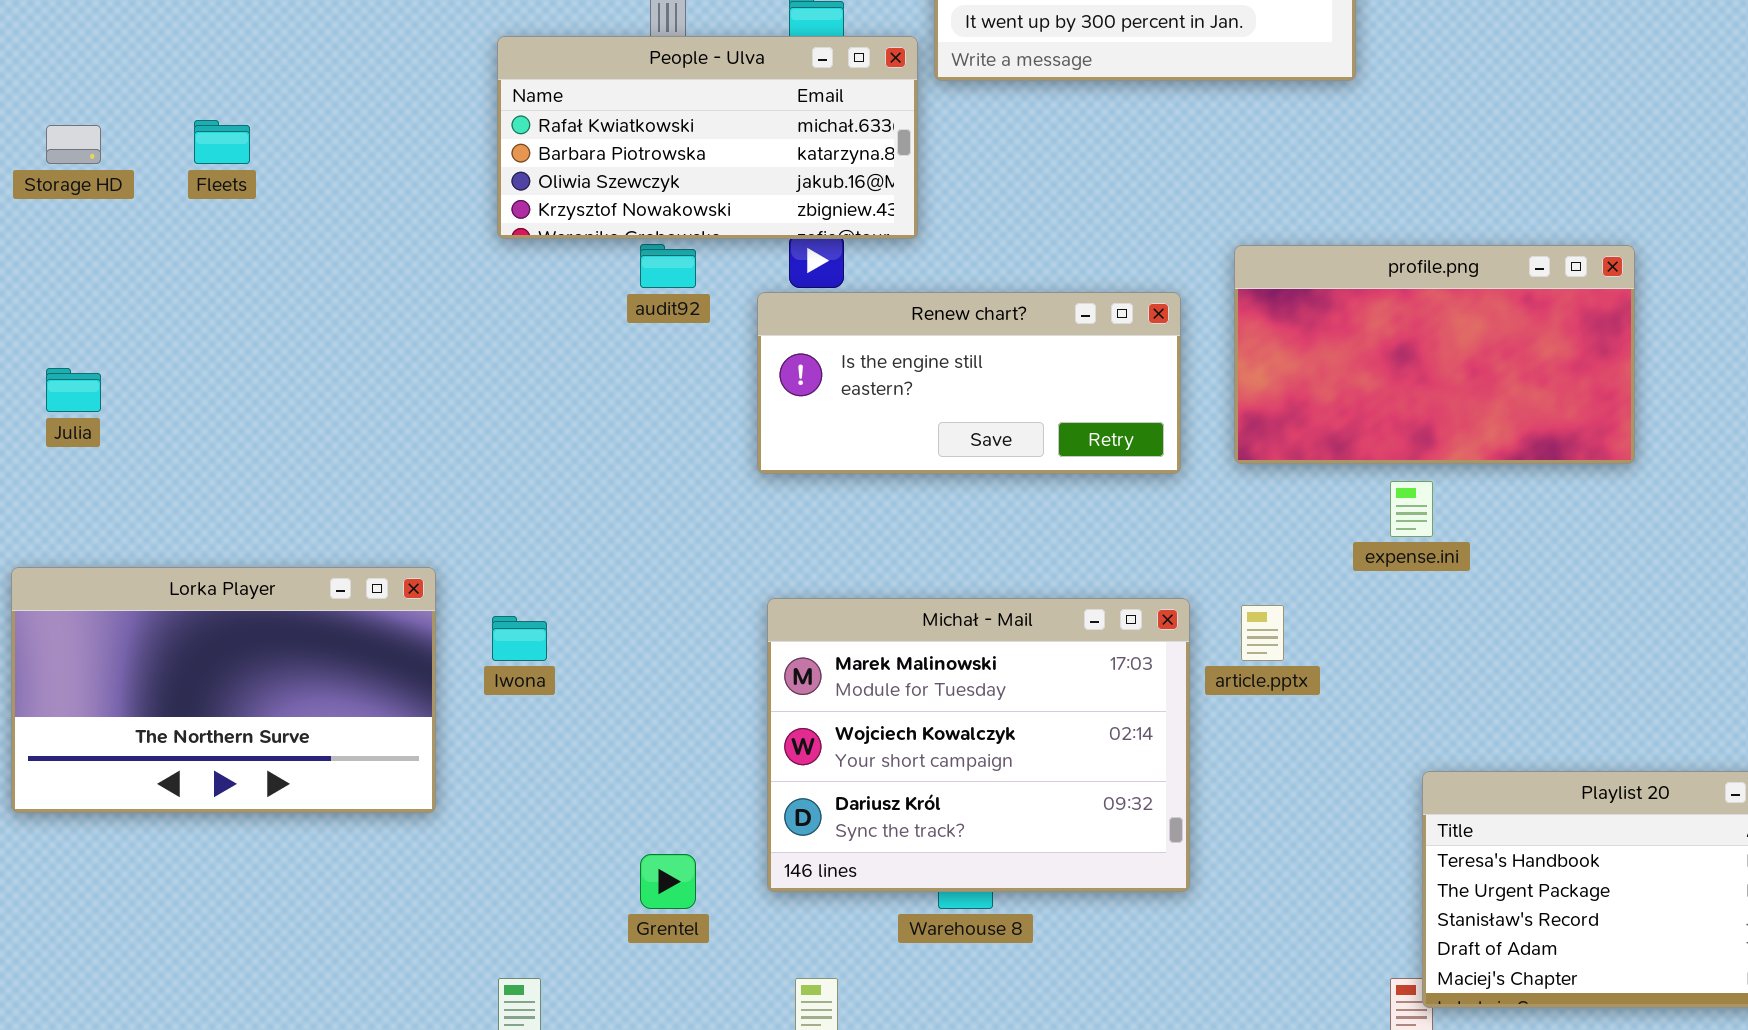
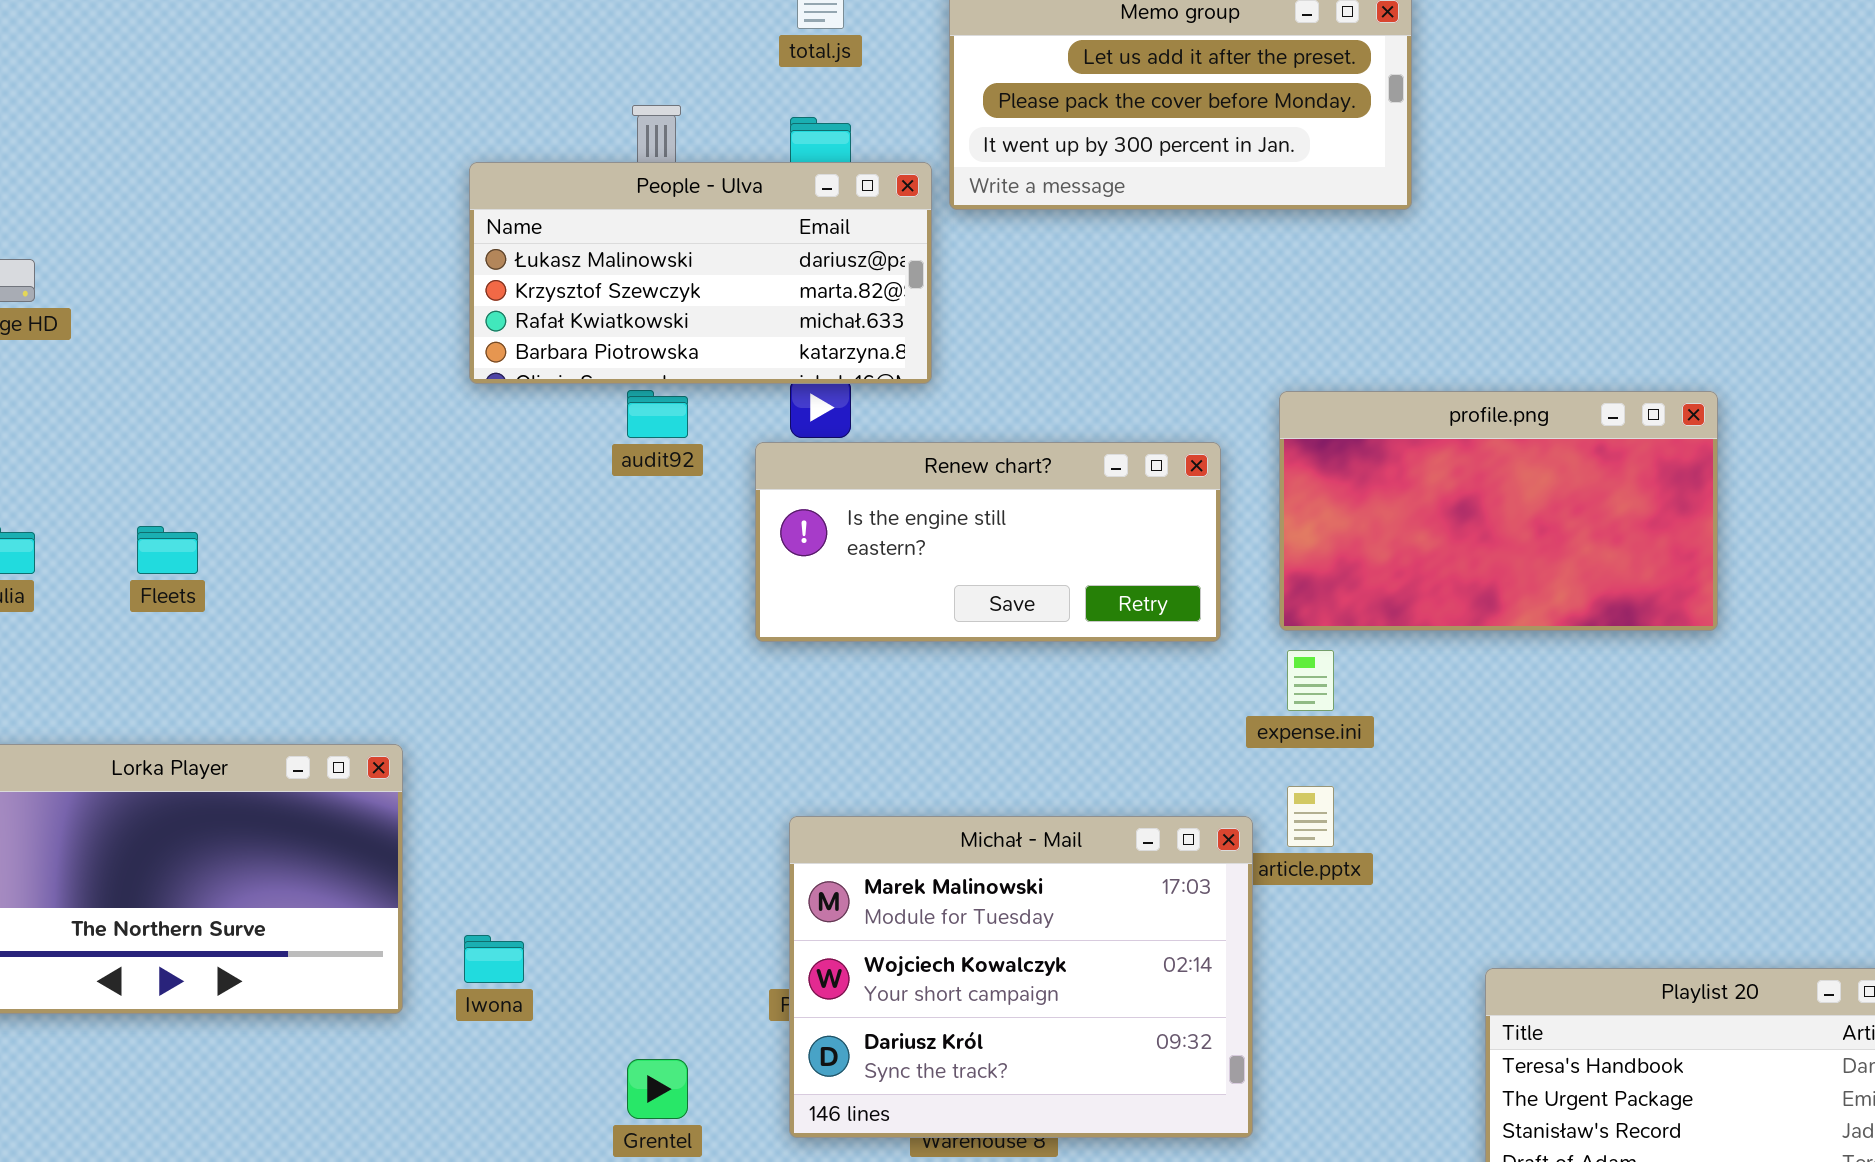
People - Ulva: [497,36,918,239] -> [469,162,932,384], scrolled up 2 rows
Fleets: [194,120,250,164] -> [137,526,198,574], moved
expense.ini: [1390,481,1433,537] -> [1287,650,1334,711], moved
Michał - Mail: [767,598,1190,892] -> [789,816,1253,1138], moved
Iwona: [492,616,547,661] -> [464,935,524,983], moved

